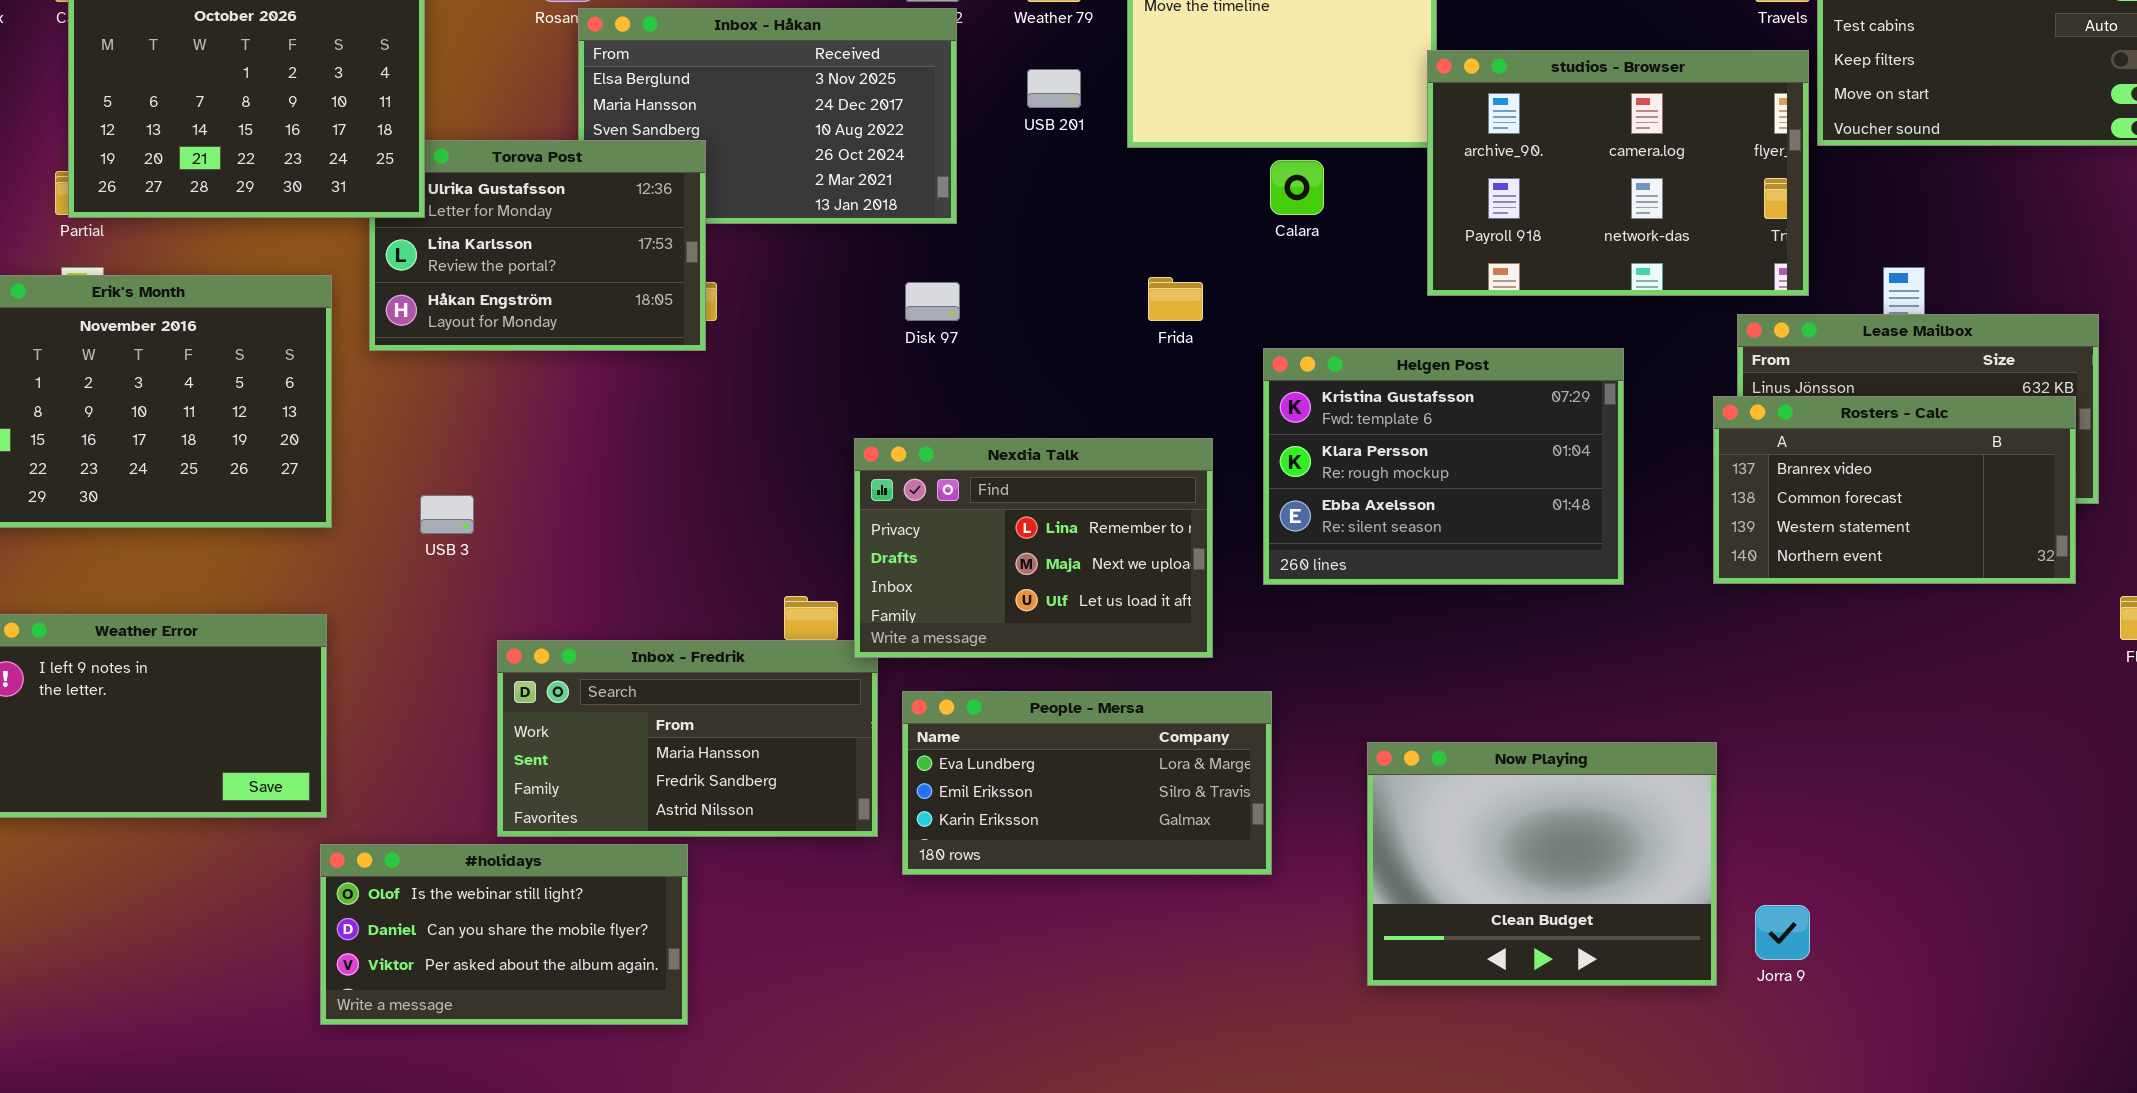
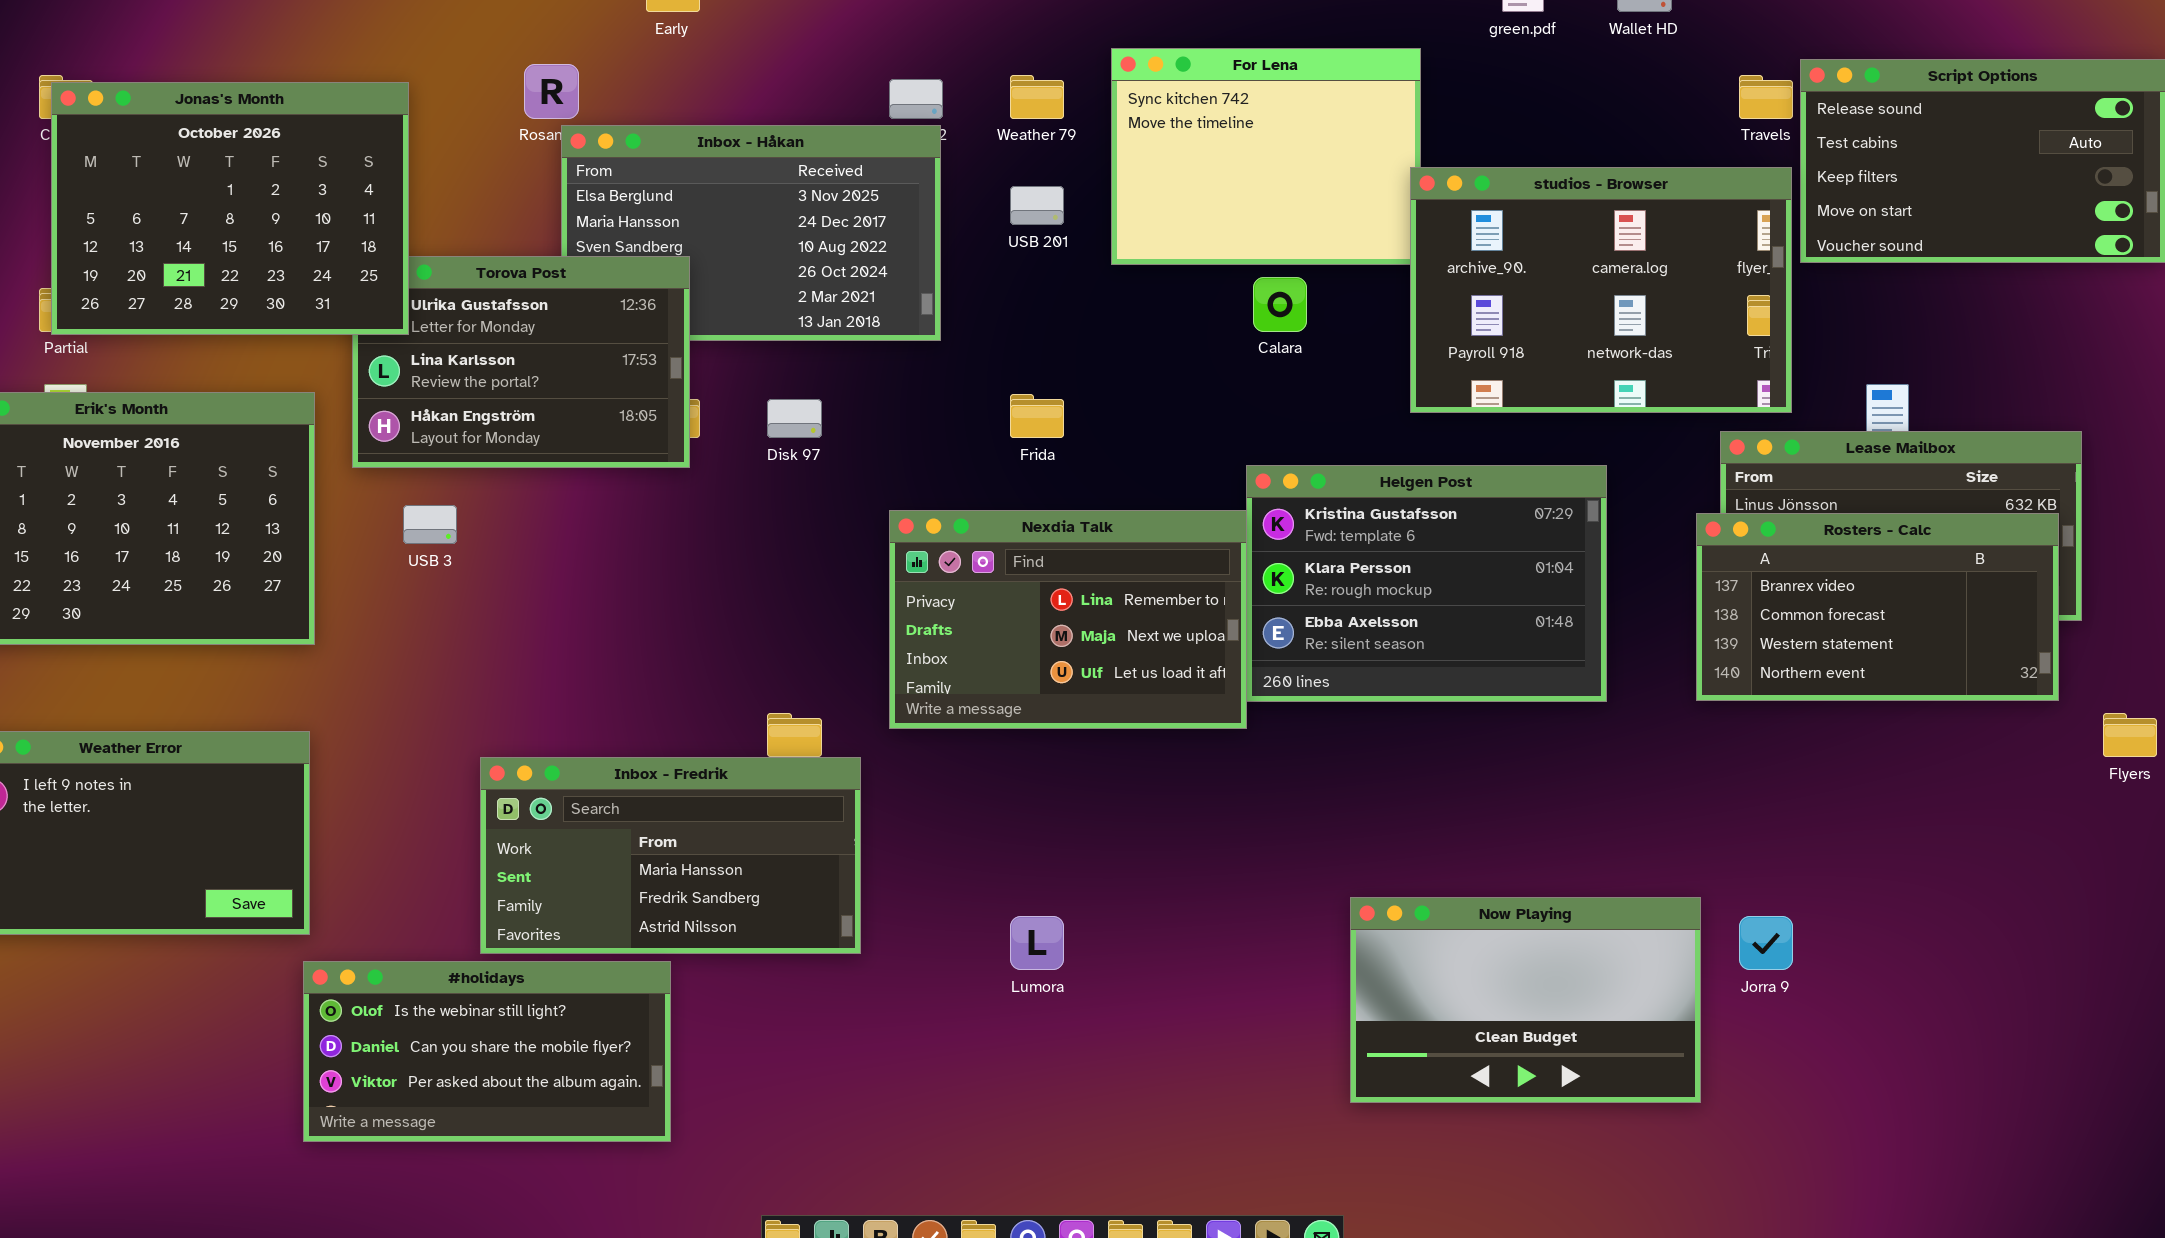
Frida: [1148,277,1203,321] -> [1010,394,1064,438], moved
Disk 97: [905,282,960,321] -> [767,399,822,438], moved
Nexdia Talk: [854,438,1213,658] -> [889,510,1247,729], moved
USB 3: [420,495,474,534] -> [403,505,457,544], moved
People - Mersa: [902,691,1272,875] -> none, closed
Now Playing: [1367,742,1717,986] -> [1350,897,1701,1103], resized
Jorra 9: [1755,905,1810,960] -> [1739,916,1793,970], moved

